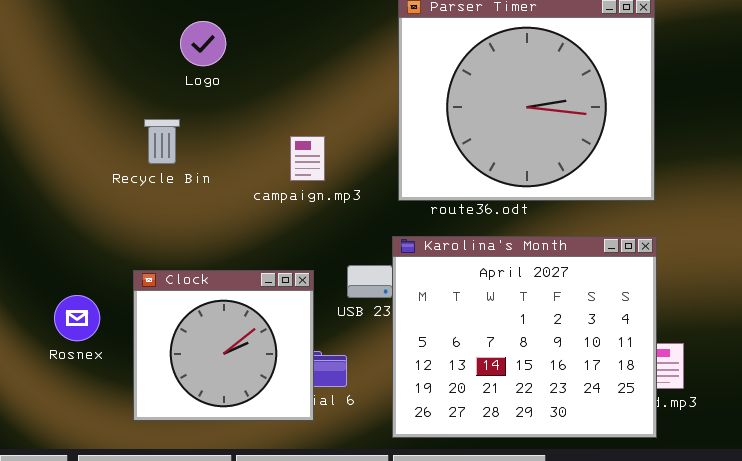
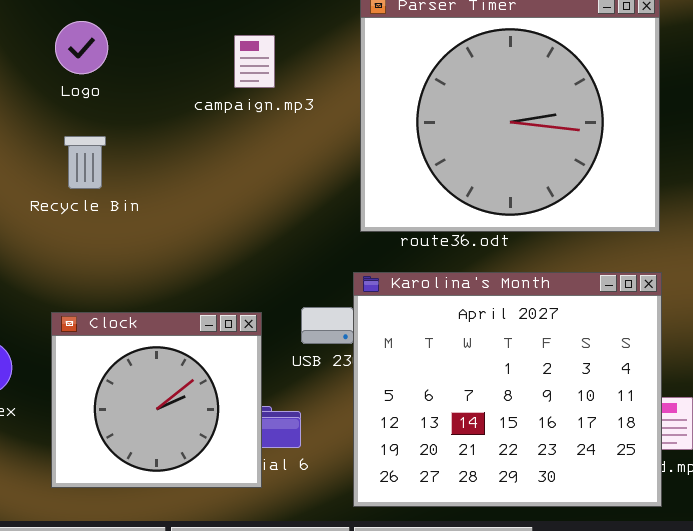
Logo: [180,21,226,66] -> [55,21,108,74], moved
campaign.mp3: [290,136,325,181] -> [234,35,275,88], moved

